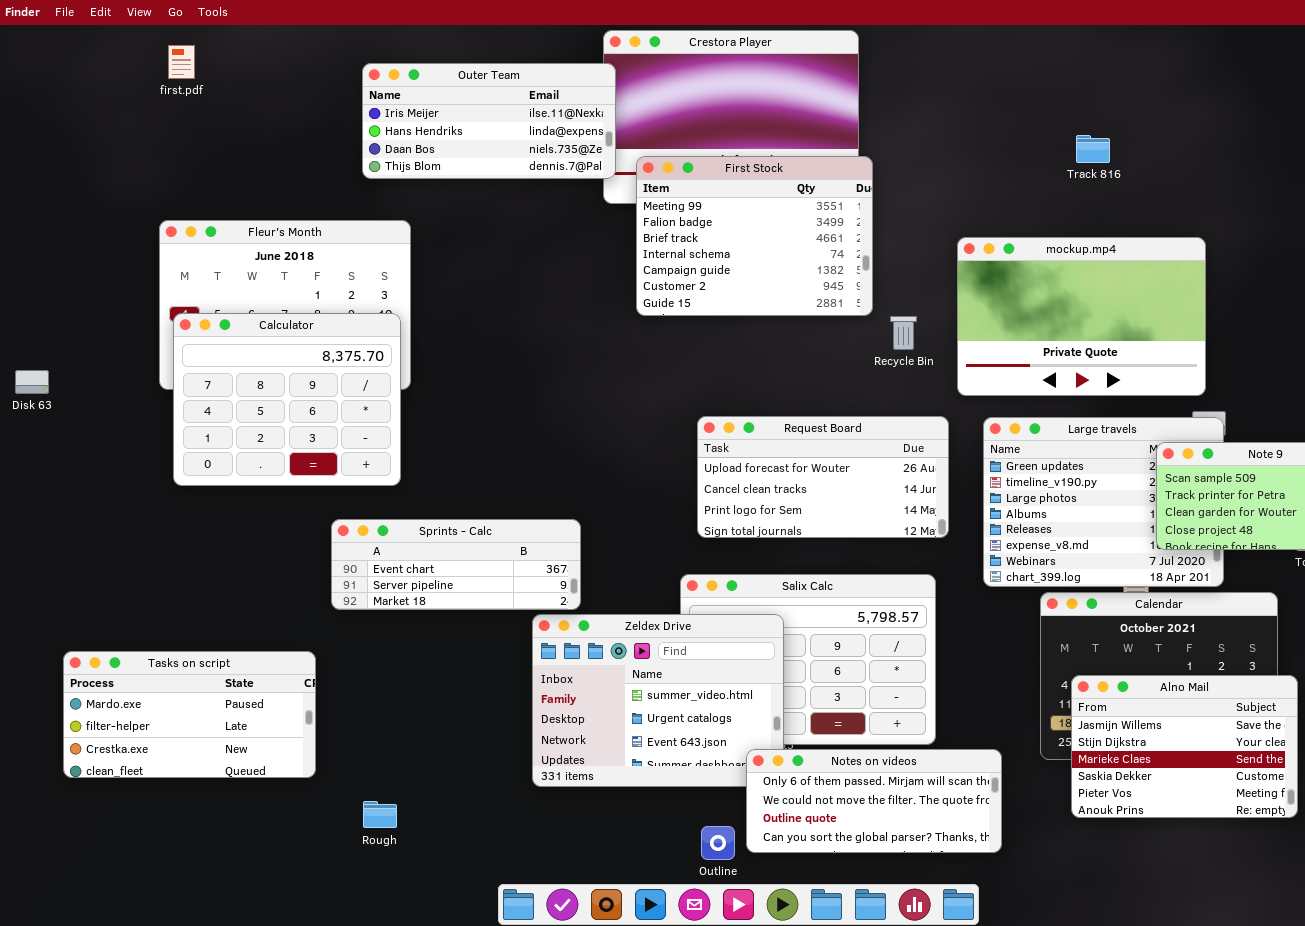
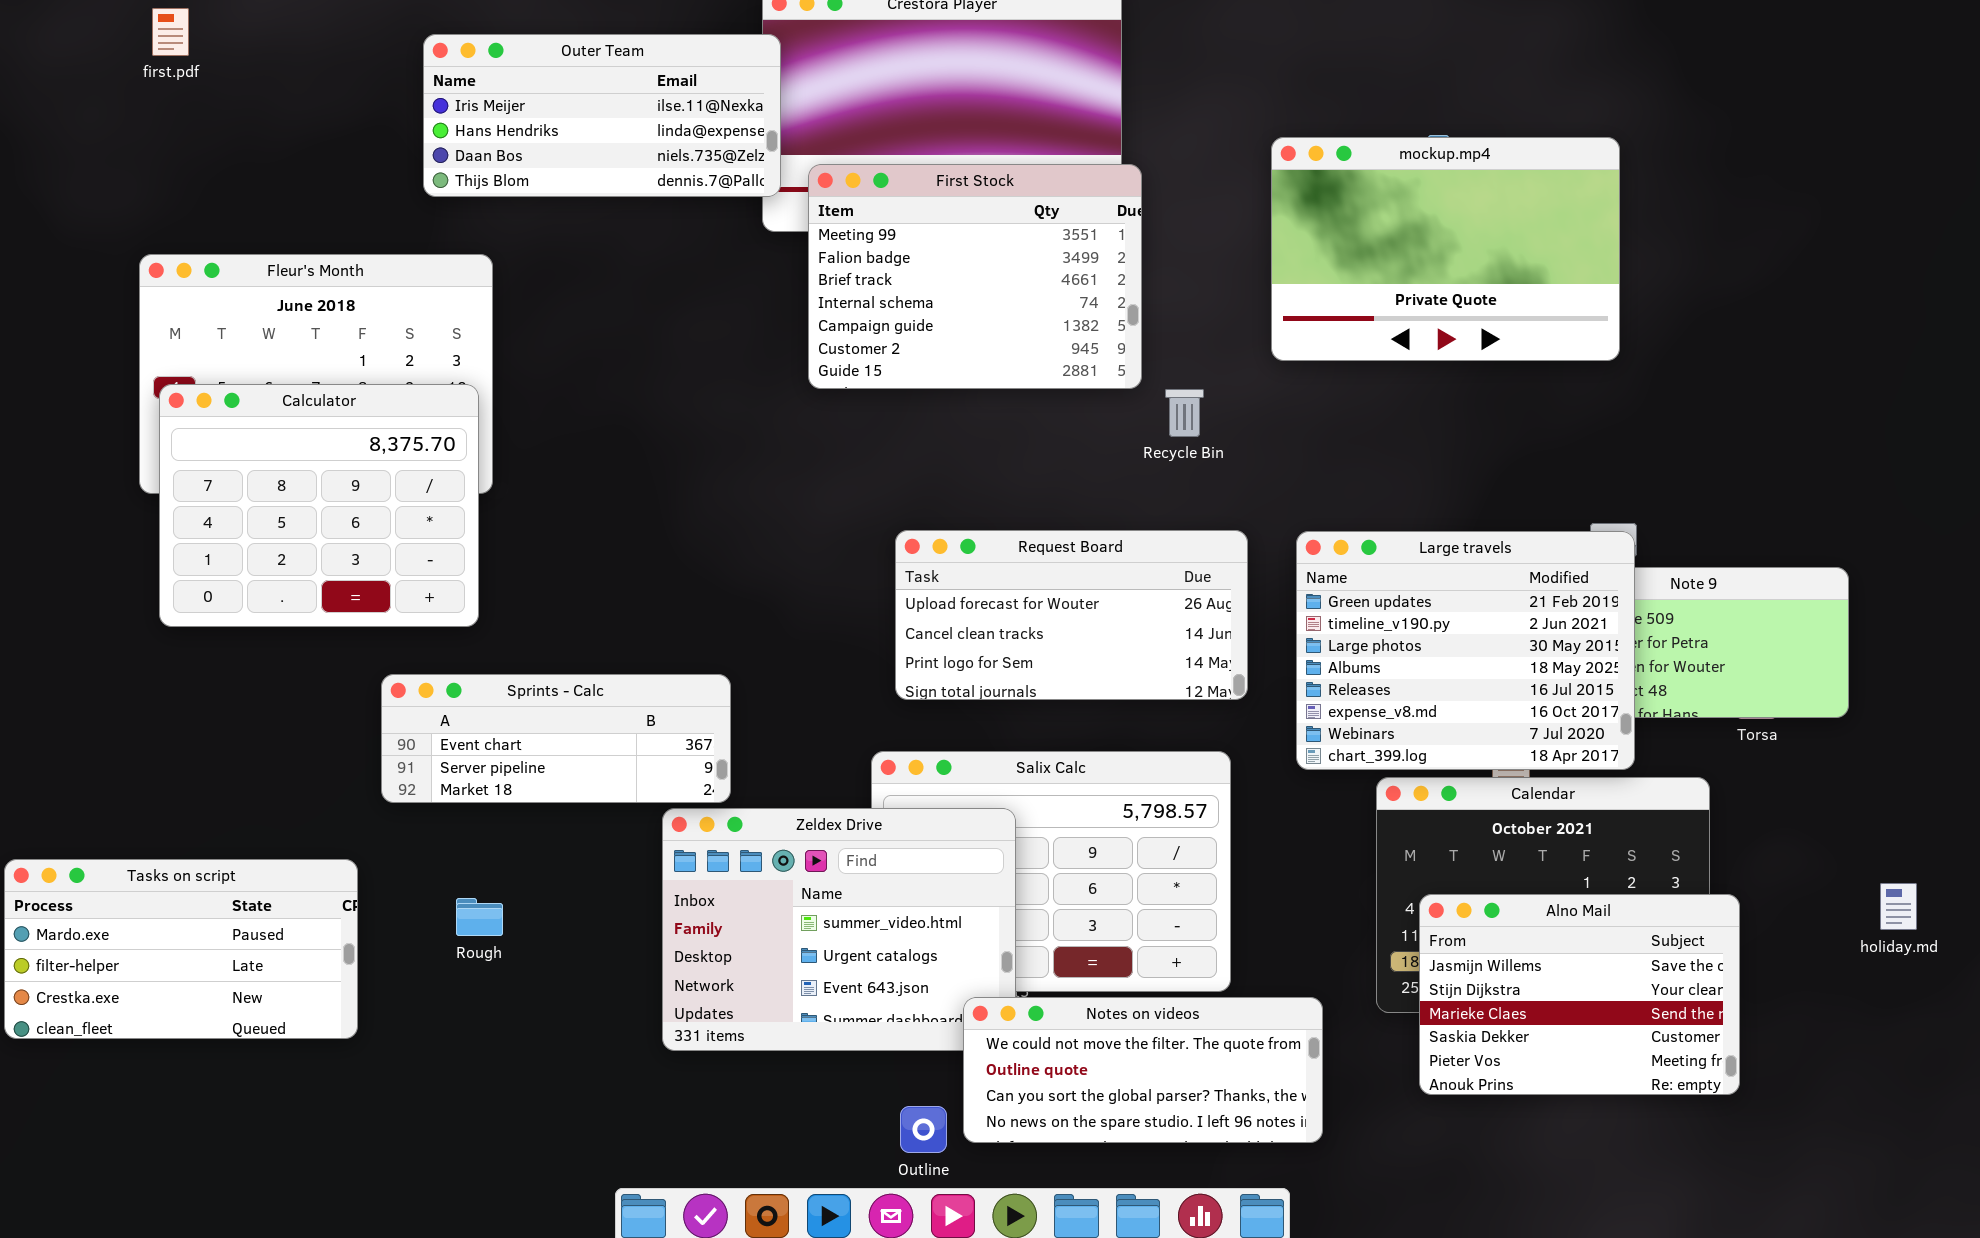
mockup.mp4: [957,237,1206,396] -> [1271,137,1620,361], moved
Large travels: [983,417,1224,587] -> [1296,531,1635,770], raised
Notes on videos: [746,749,1002,853] -> [963,997,1323,1143], scrolled down 1 row
Rough: [363,801,397,828] -> [456,898,503,936], moved

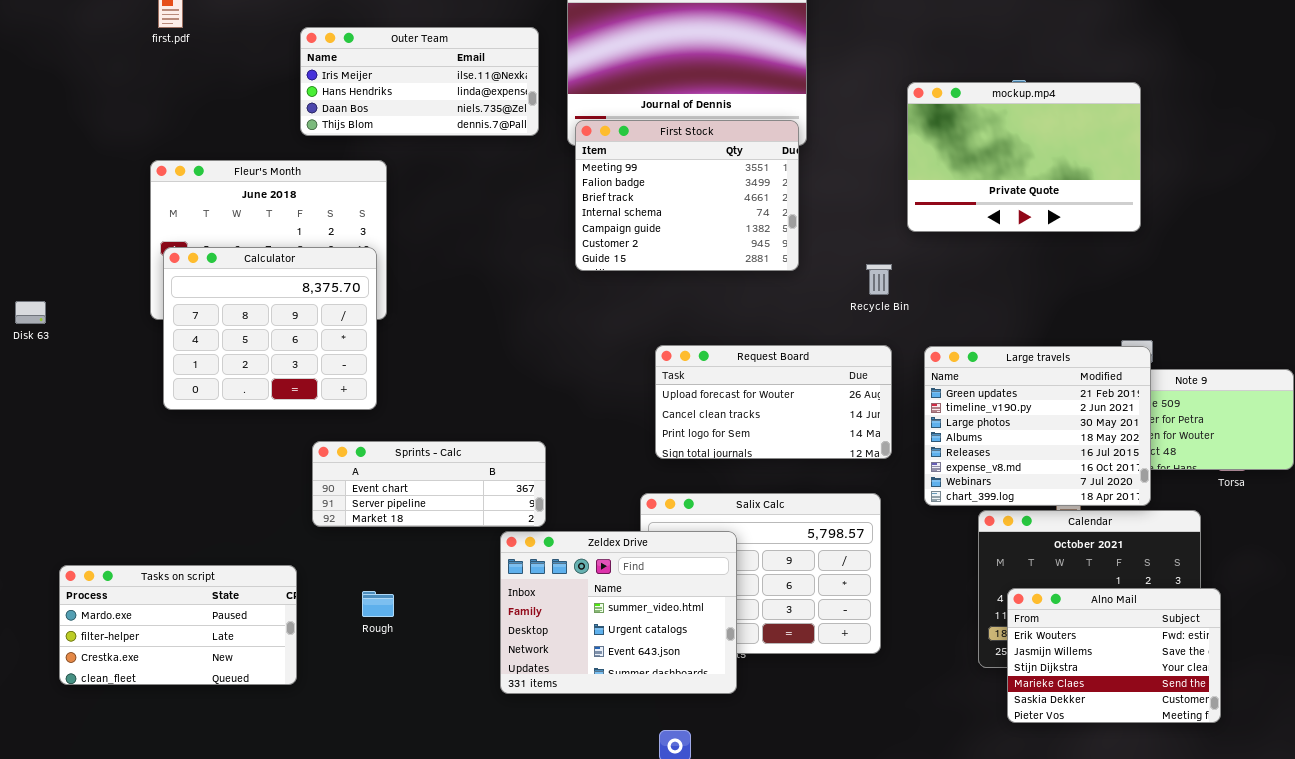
Outer Team: [423,34,781,197] -> [300,27,539,136], moved
First Stock: [808,164,1142,389] -> [575,120,799,271], moved
Recycle Bin: [1165,389,1204,437] -> [866,264,892,295], moved
Alno Mail: [1419,894,1740,1095] -> [1007,588,1221,723], scrolled up 1 row
Notes on videos: [963,997,1323,1143] -> none, closed

